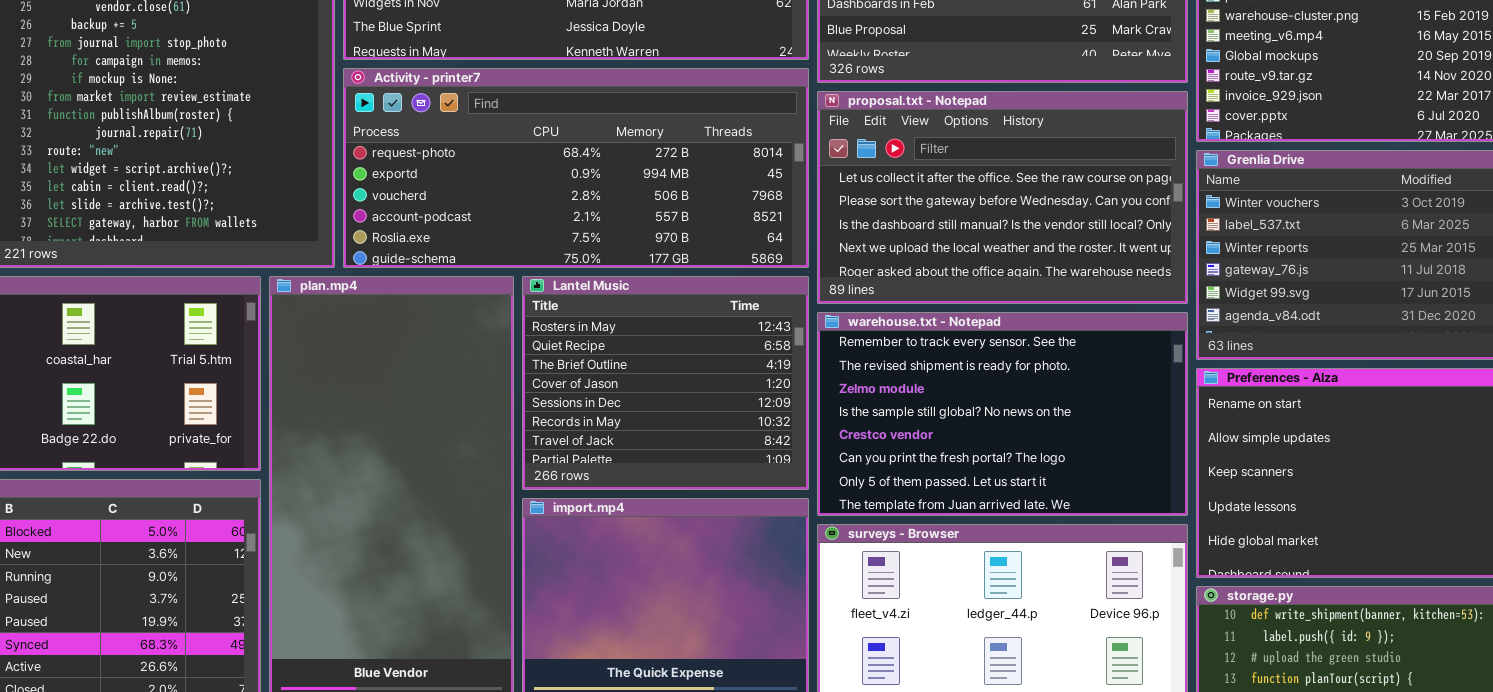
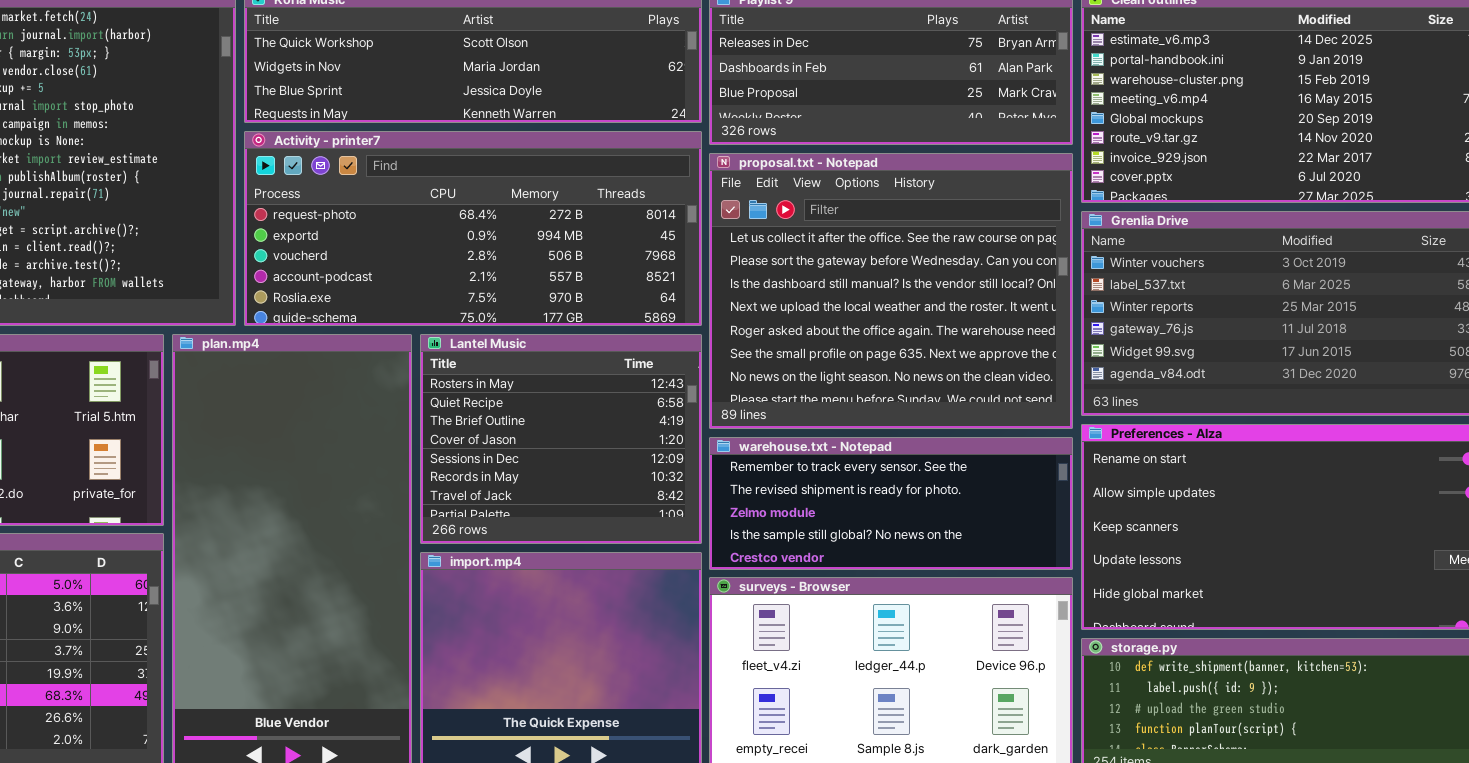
proposal.txt - Notepad: [817,91,1188,304] -> [709,153,1073,429], resized
warehouse.txt - Notepad: [817,312,1188,516] -> [709,437,1073,570], resized

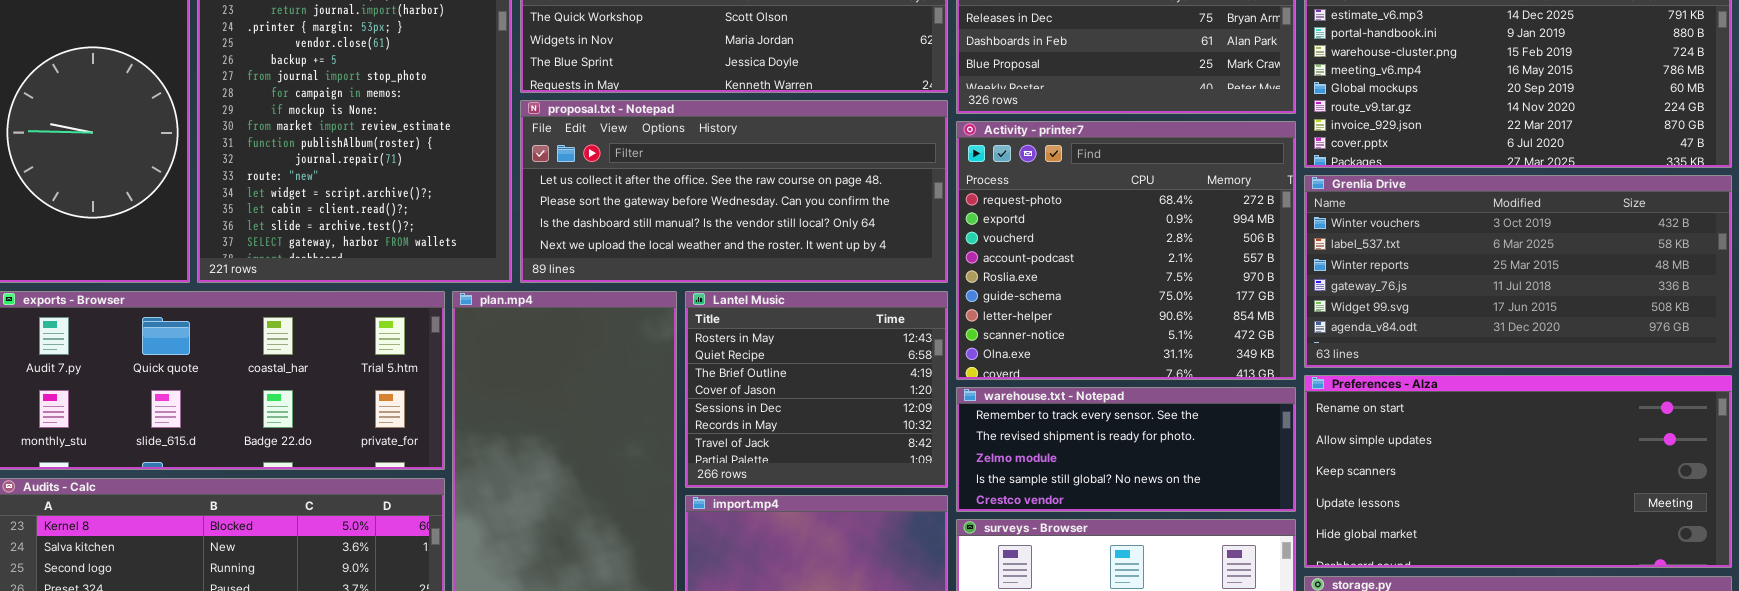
Activity - printer7: [244,131,702,326] -> [956,121,1296,380], moved, resized
proposal.txt - Notepad: [709,153,1073,429] -> [520,100,948,283], moved, resized

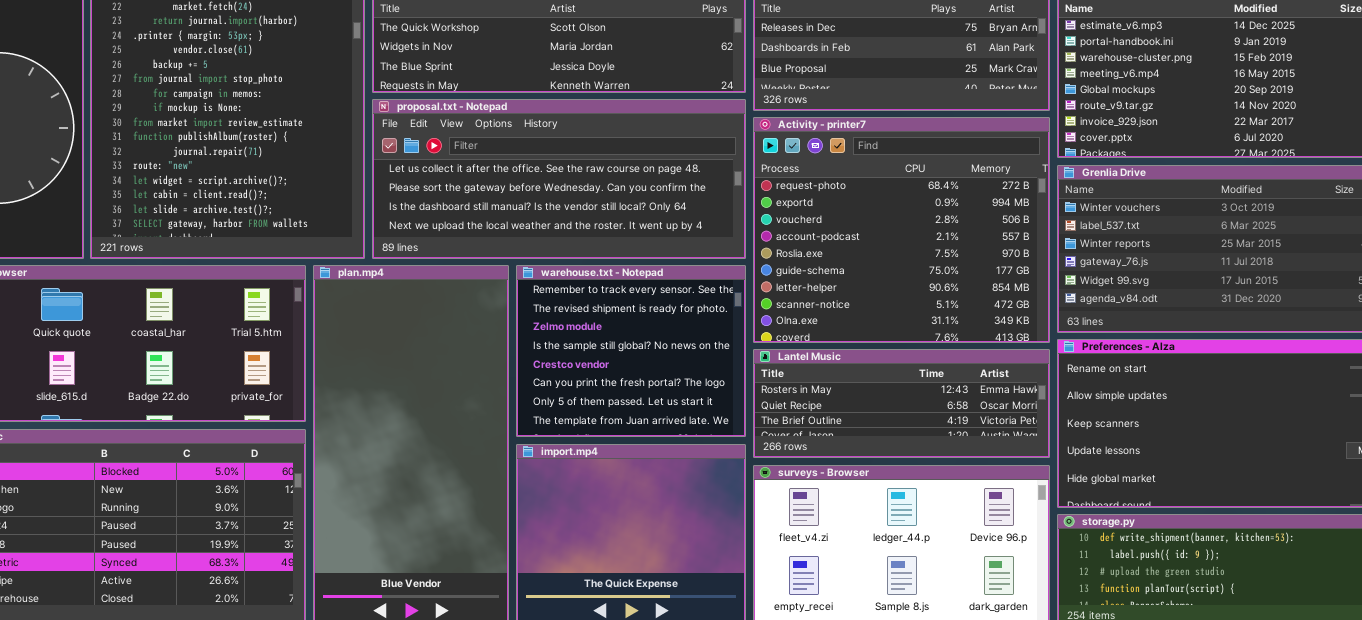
Lantel Music: [685,291,948,488] -> [753,349,1050,458], moved, resized
warehouse.txt - Notepad: [956,387,1296,512] -> [516,265,746,437], moved, resized

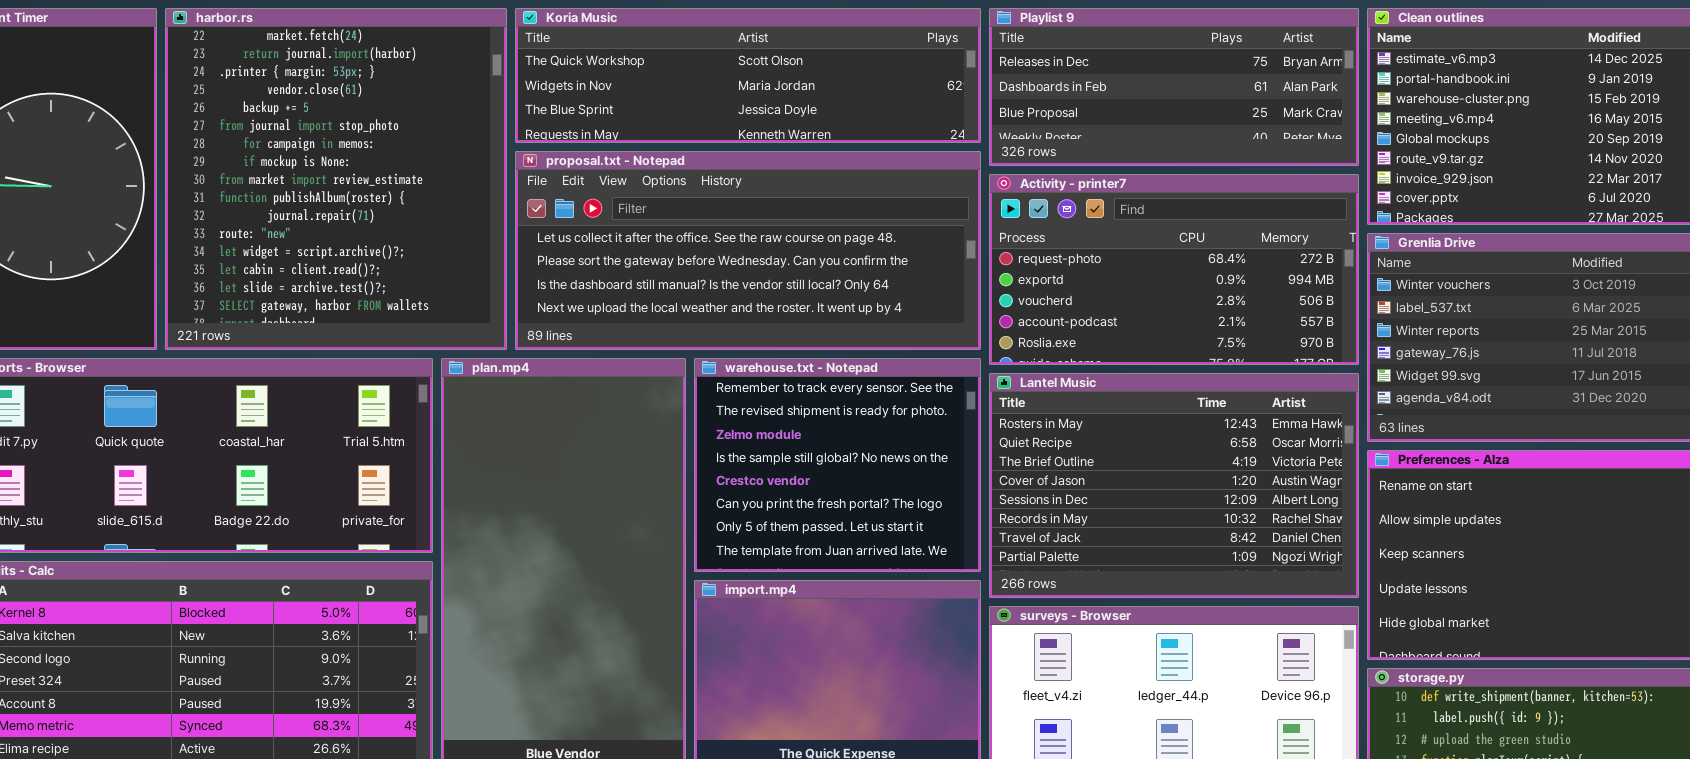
Activity - printer7: [753,117,1050,343] -> [989,174,1359,365], resized
Lantel Music: [753,349,1050,458] -> [989,373,1359,598], resized

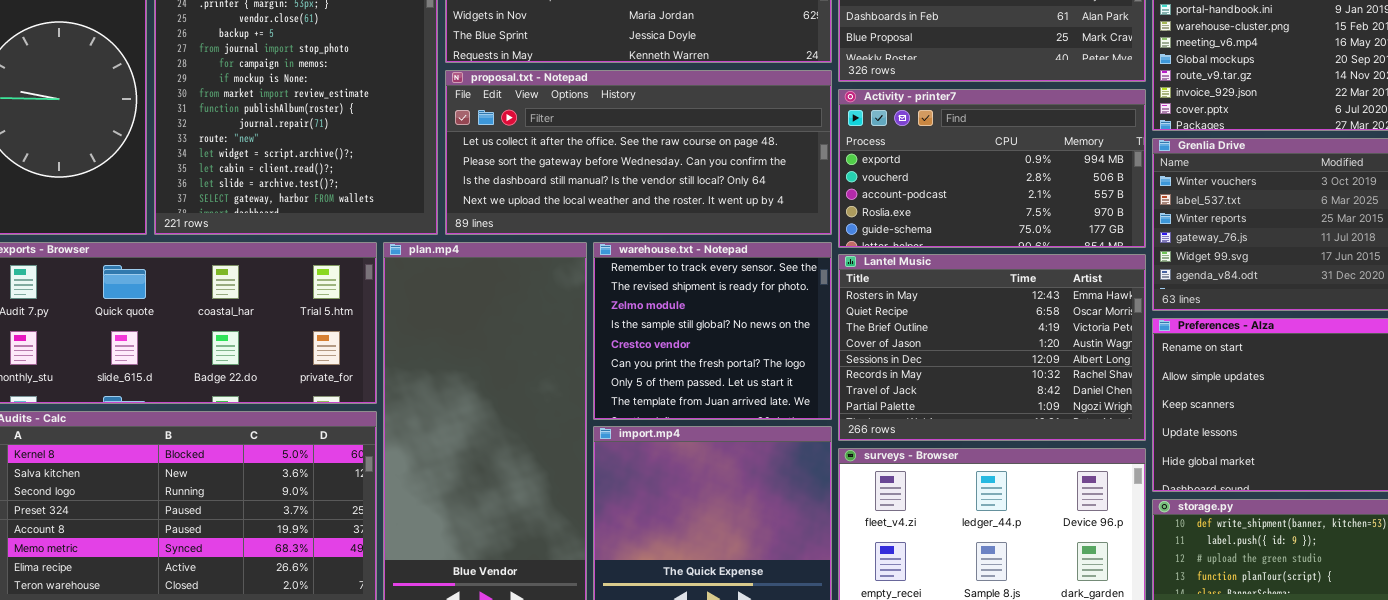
Activity - printer7: [989,174,1359,365] -> [838,89,1146,248], scrolled down 1 row

